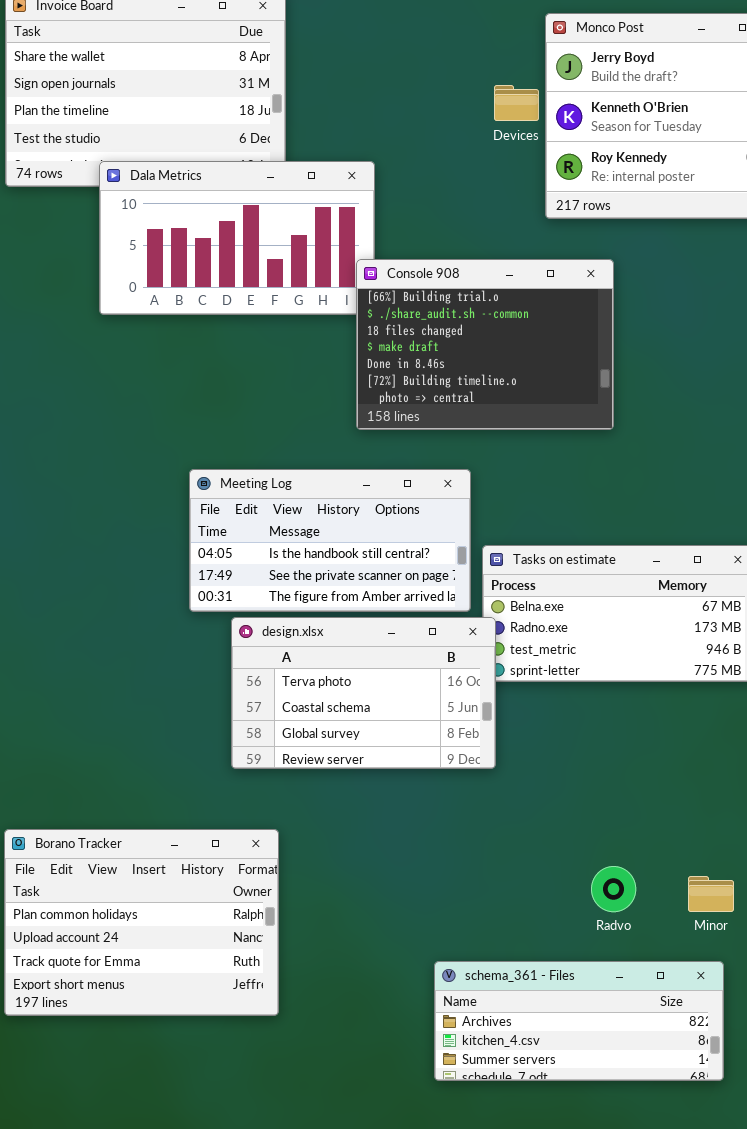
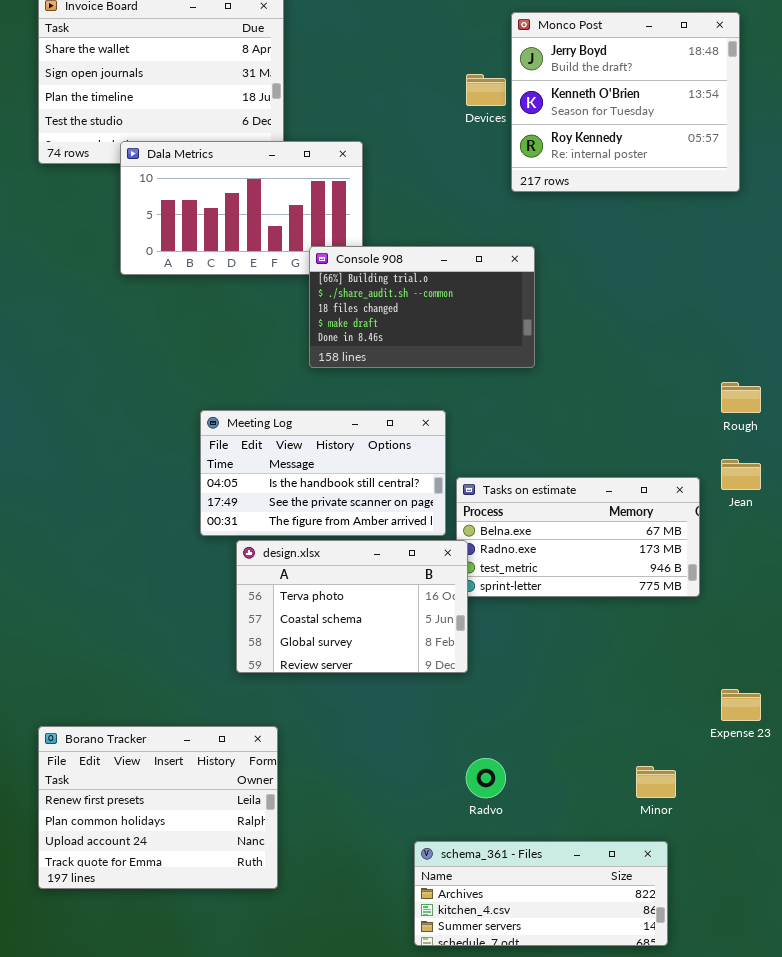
Console 908: [356,259,614,430] -> [309,246,535,368], moved, resized
Borano Tracker: [4,829,279,1016] -> [38,726,278,889], scrolled up 1 row
Radvo: [591,866,636,912] -> [466,758,506,798], moved

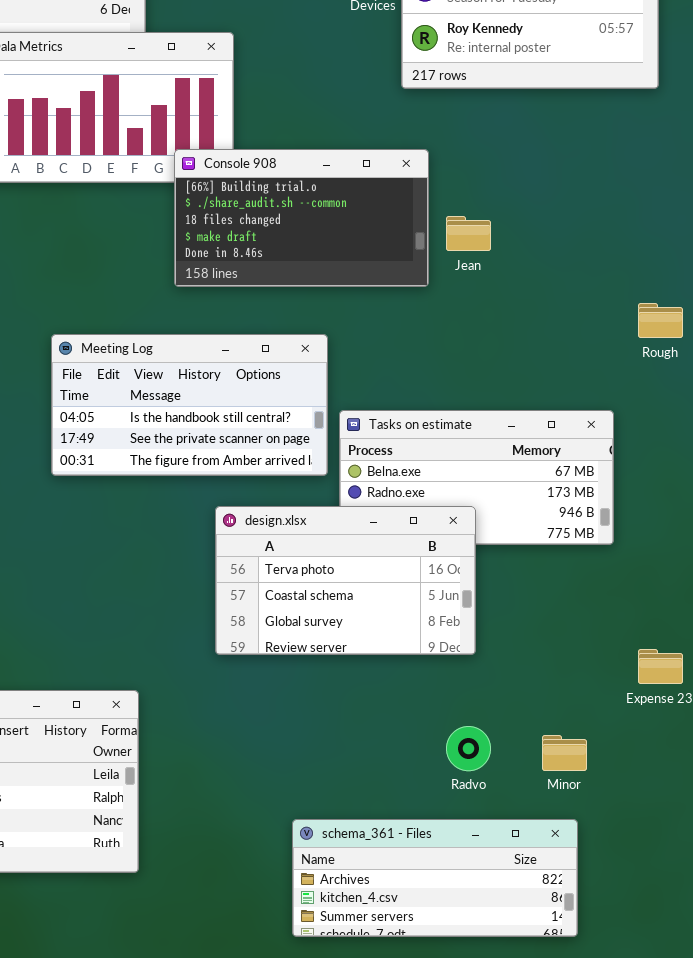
Jean: [721,459,761,490] -> [446,216,491,251], moved
design.xlsx: [236,540,468,673] -> [215,506,476,655], moved
Radvo: [466,758,506,798] -> [446,726,491,771], moved

